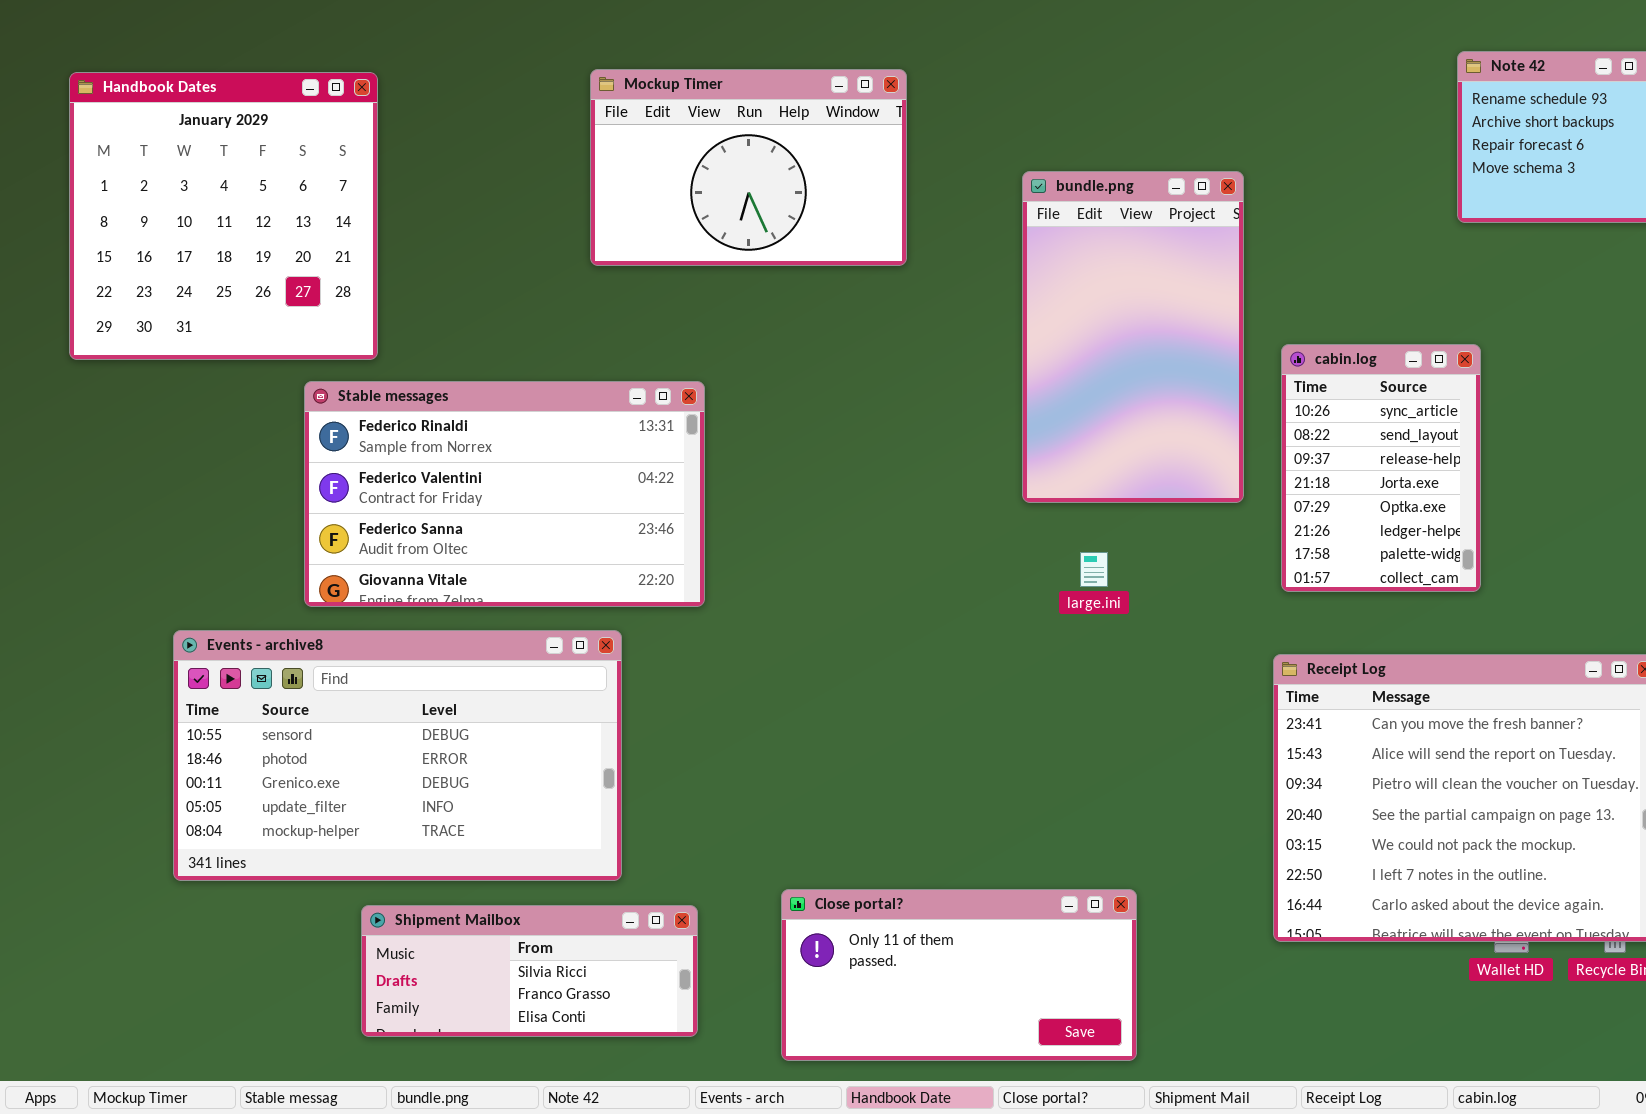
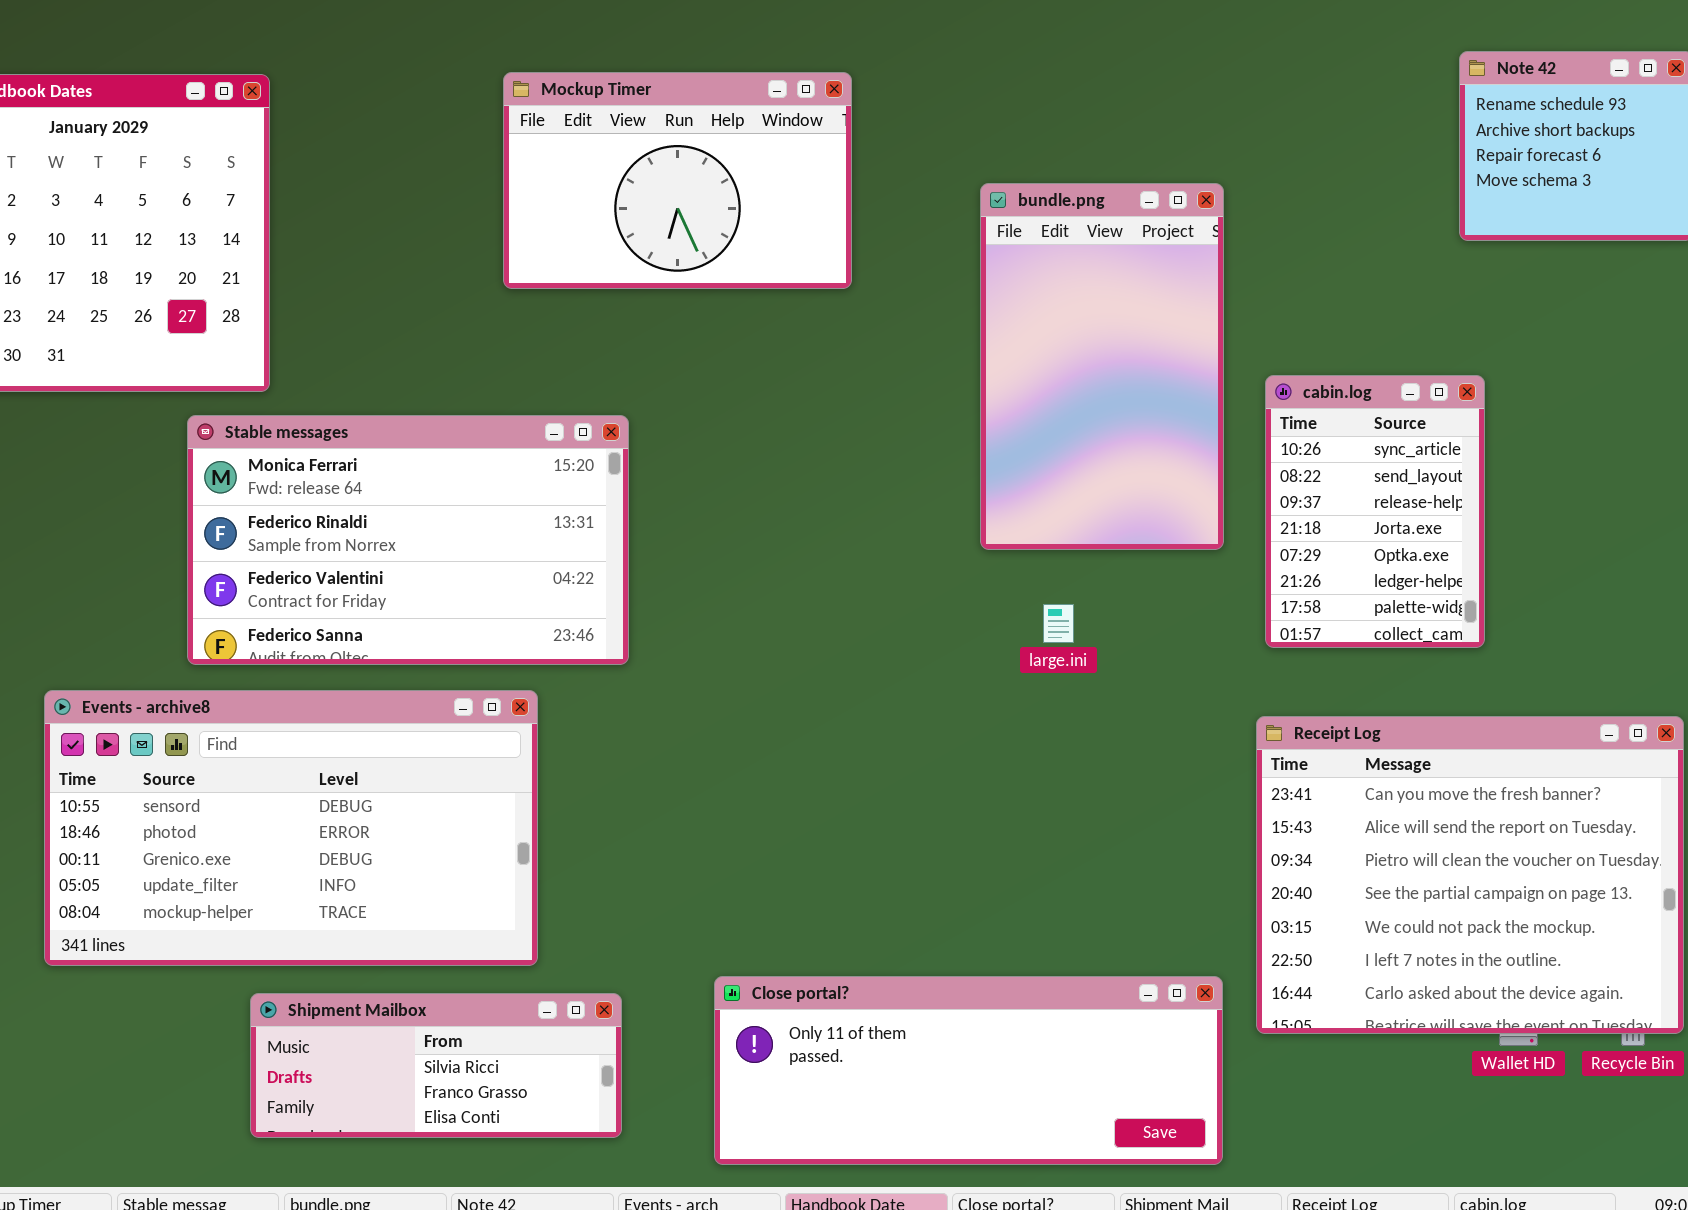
Stable messages: [304,381,705,607] -> [187,415,629,665], scrolled up 1 row
Close portal?: [781,889,1137,1061] -> [714,976,1223,1165], resized

